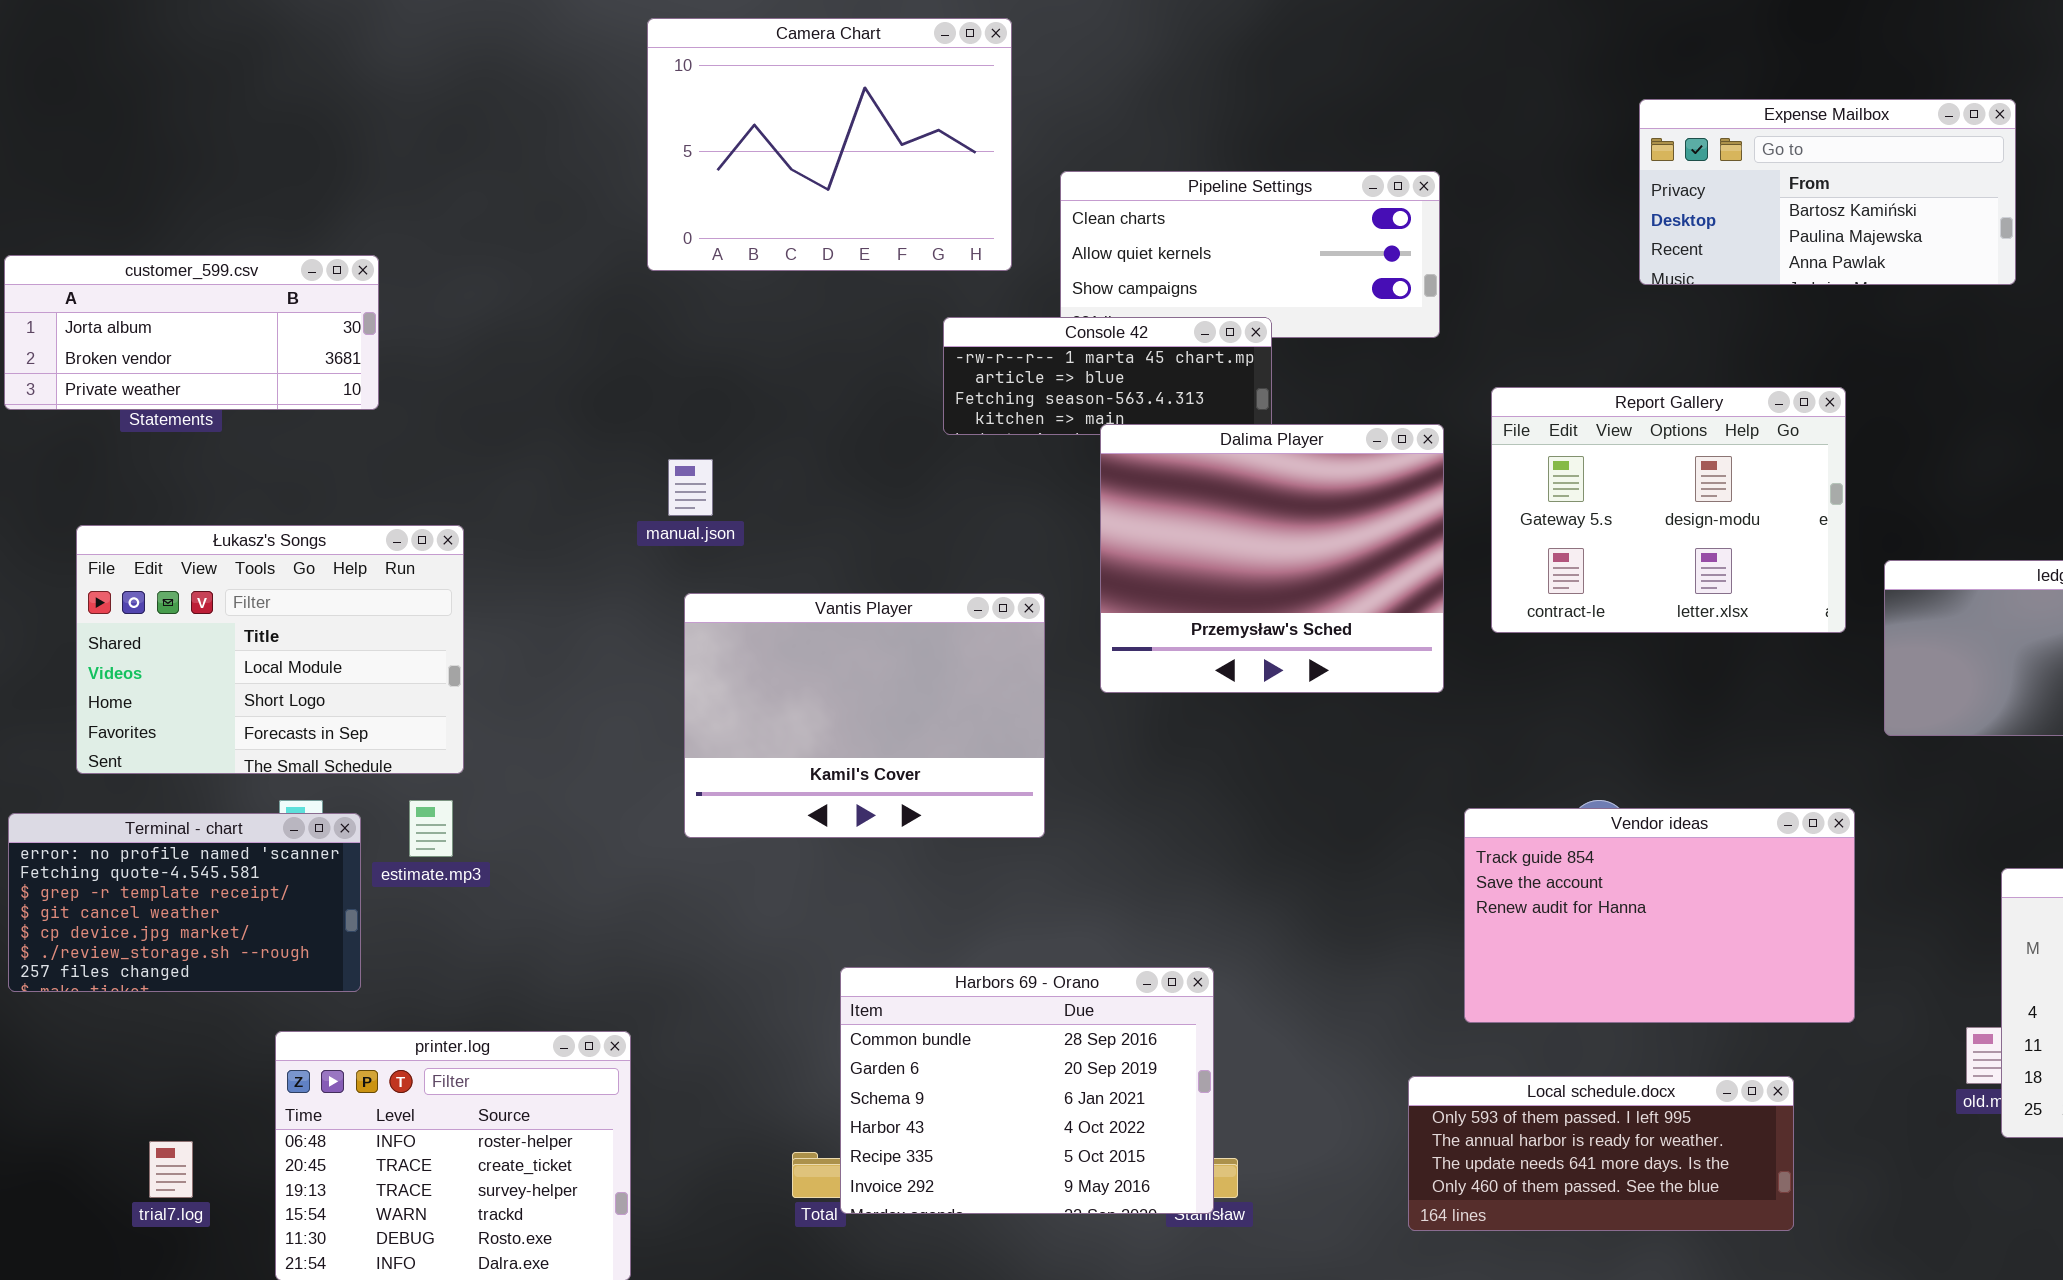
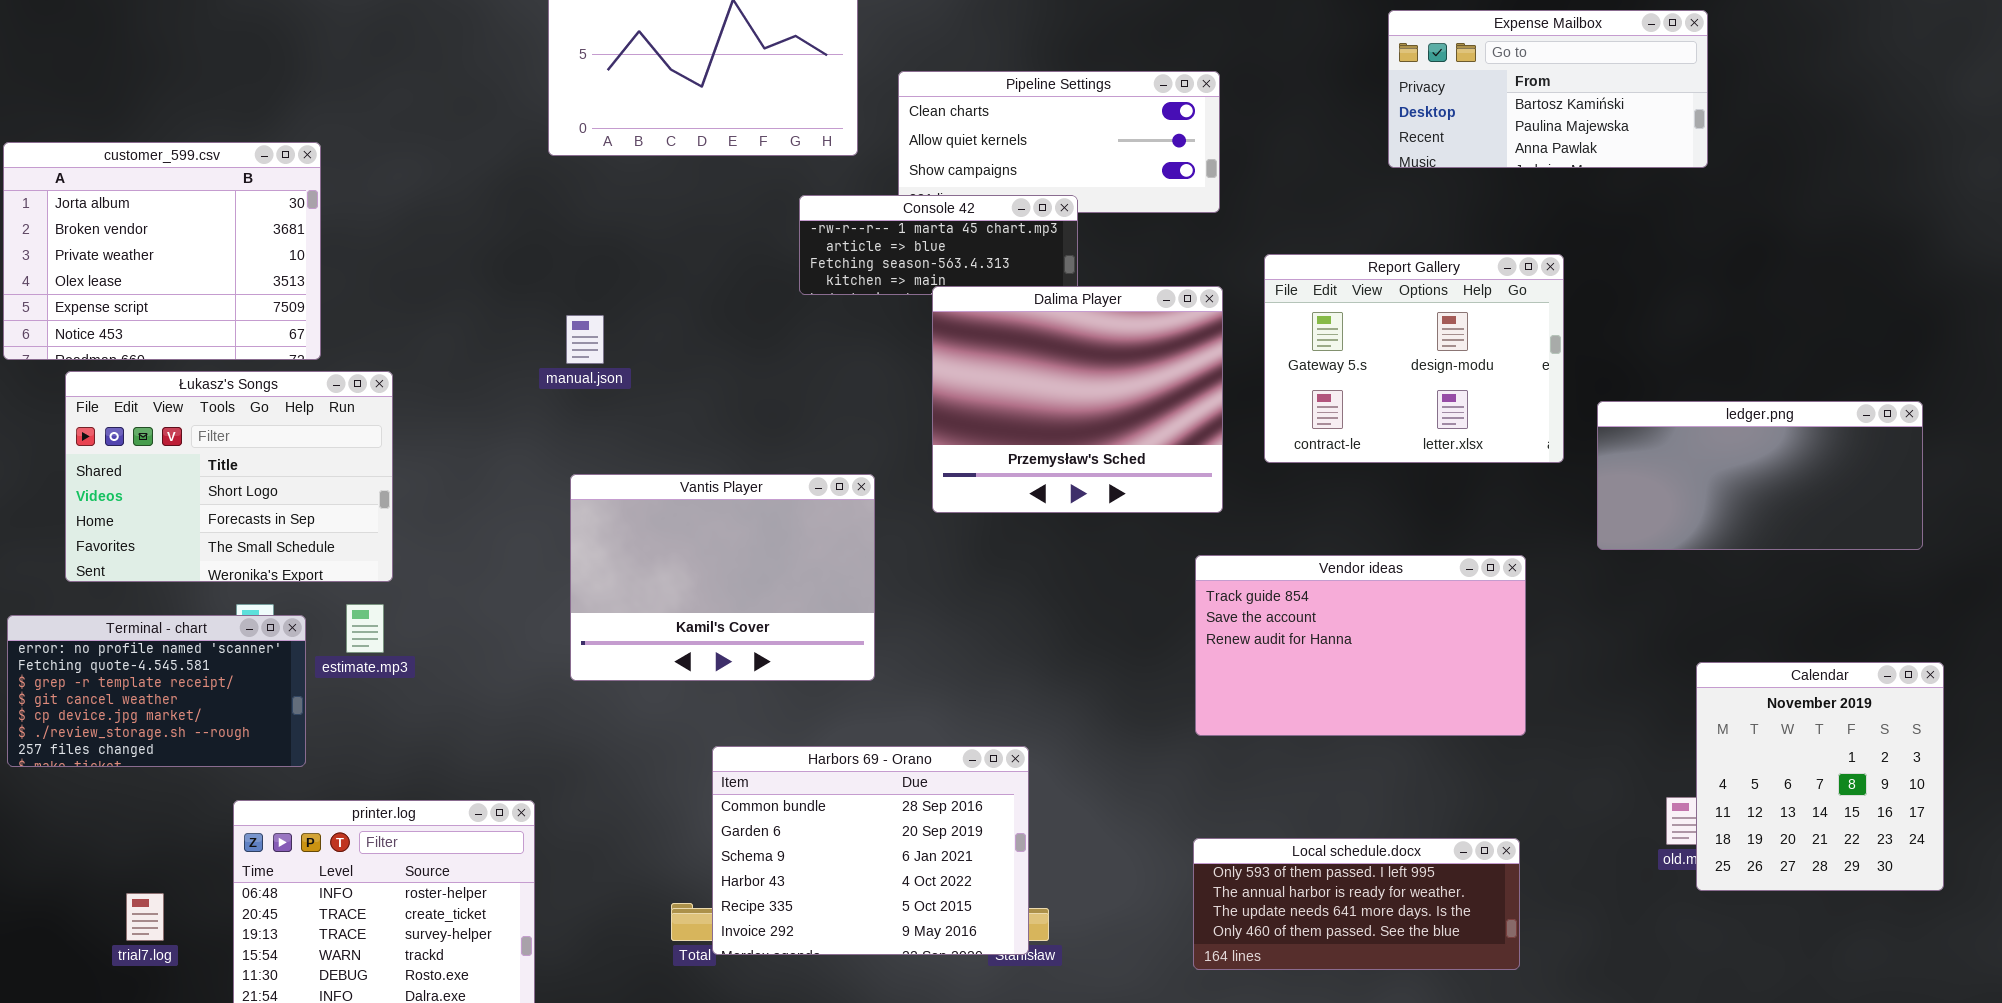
customer_599.csv: [4,255,379,410] -> [3,142,321,360], resized
Łukasz's Songs: [76,525,464,774] -> [65,371,393,582], scrolled down 1 row
Vantis Player: [684,593,1045,838] -> [570,474,875,681], moved
Vendor ideas: [1464,808,1855,1023] -> [1195,555,1526,736], moved

